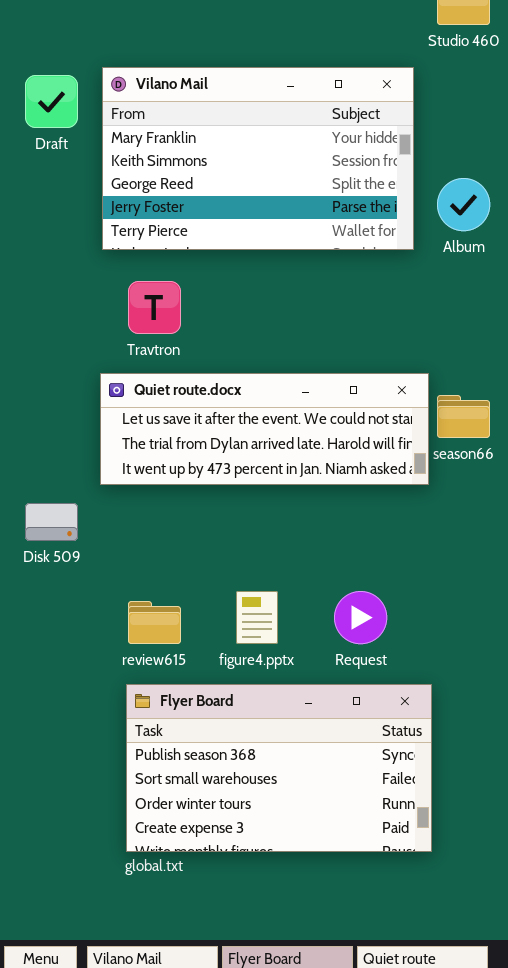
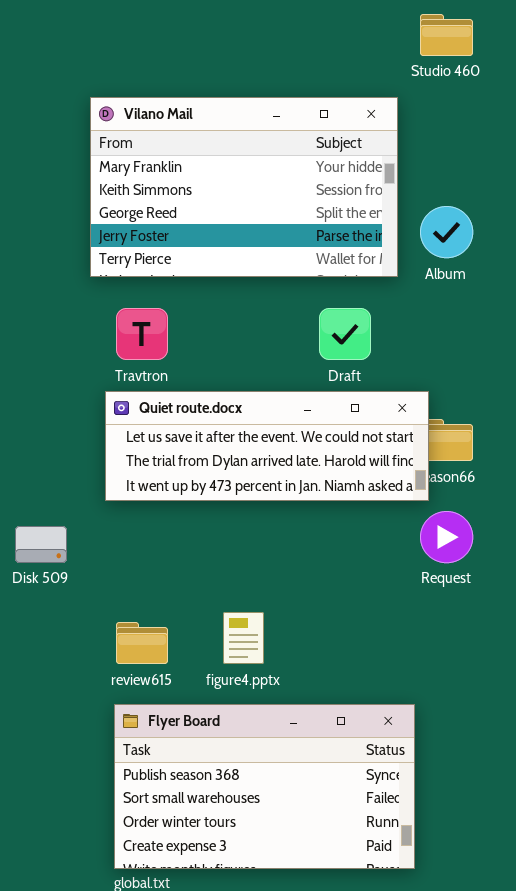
Draft: [25,75,78,128] -> [319,308,371,360], moved
Quiet route.docx: [100,373,429,485] -> [105,391,429,501], moved
Request: [334,591,387,644] -> [420,511,473,563], moved

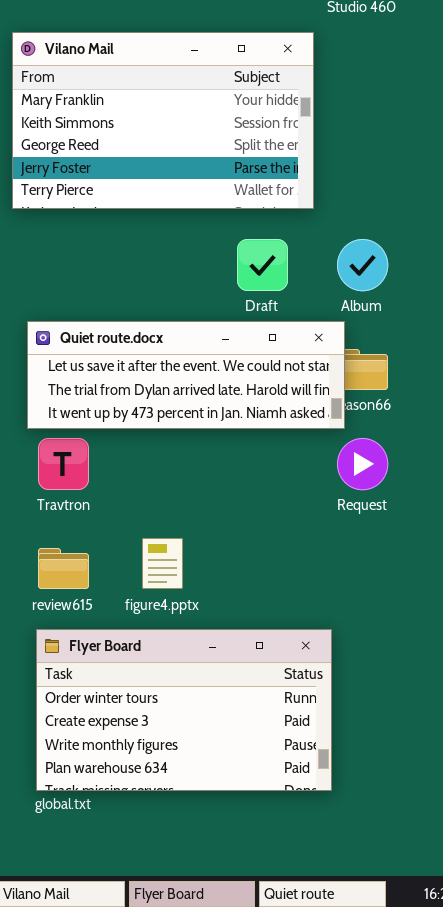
Album: [420,206,473,258] -> [337,239,388,291], moved
Travtron: [116,308,168,360] -> [38,438,89,490], moved
Flyer Board: [114,704,415,869] -> [36,629,332,791], scrolled down 2 rows

